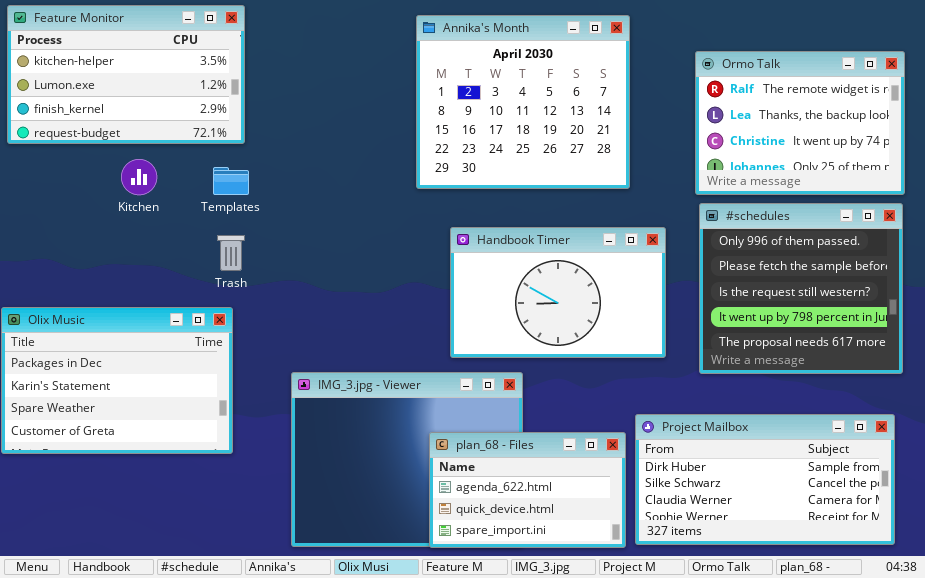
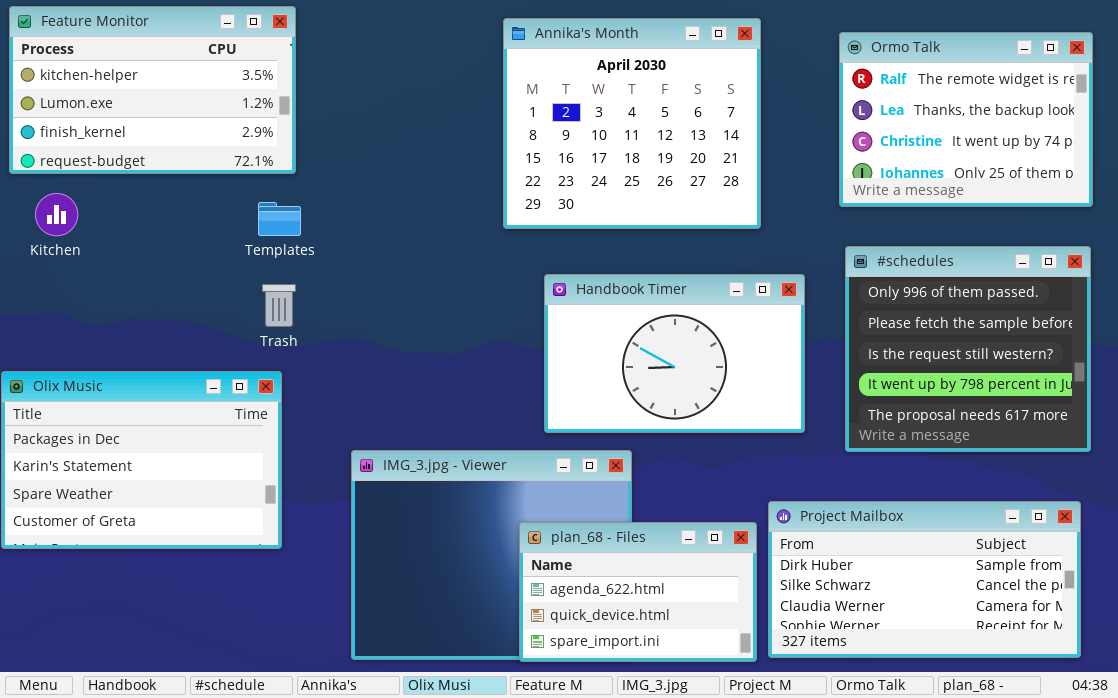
Ormo Talk: [695,51,905,195] -> [839,32,1093,207], moved
Kitchen: [121,159,157,195] -> [35,193,78,236], moved

